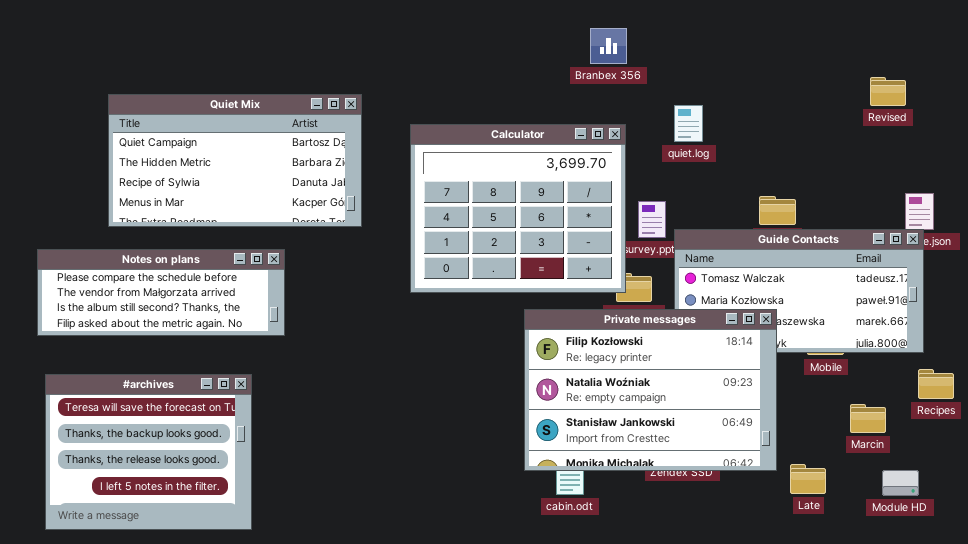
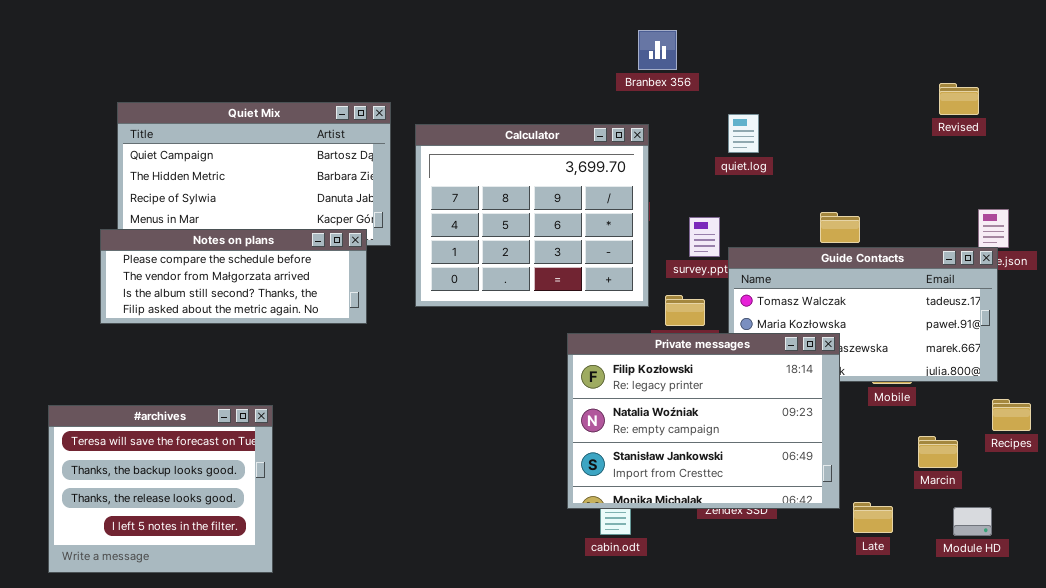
Calculator: [410,124,626,293] -> [415,124,649,307], moved
Notes on plans: [37,249,285,336] -> [100,229,367,324], moved

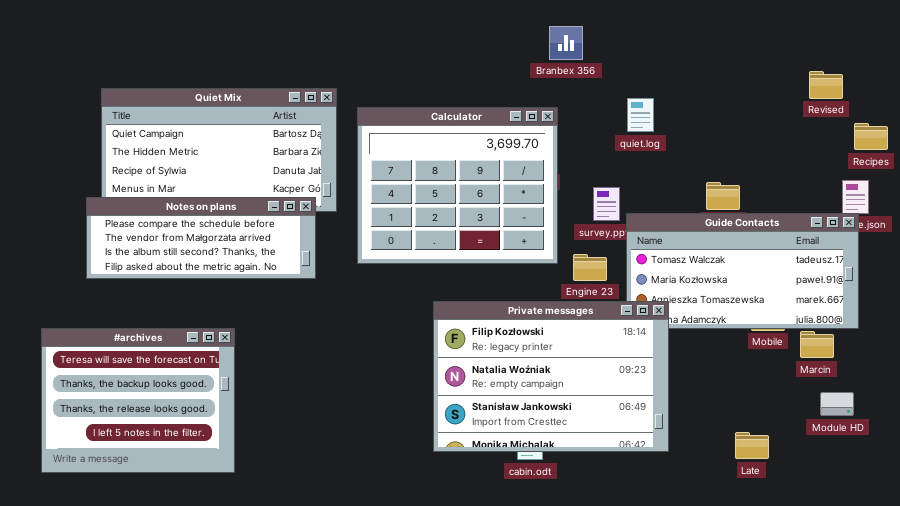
Private messages: [567,333,840,509] -> [433,301,669,452], moved
Recipes: [992,399,1031,431] -> [854,123,888,150], moved
#archives: [48,405,273,573] -> [41,328,235,473], moved
Marcin: [918,436,958,468] -> [800,331,834,358], moved
Module HD: [953,507,992,536] -> [820,392,854,416], moved

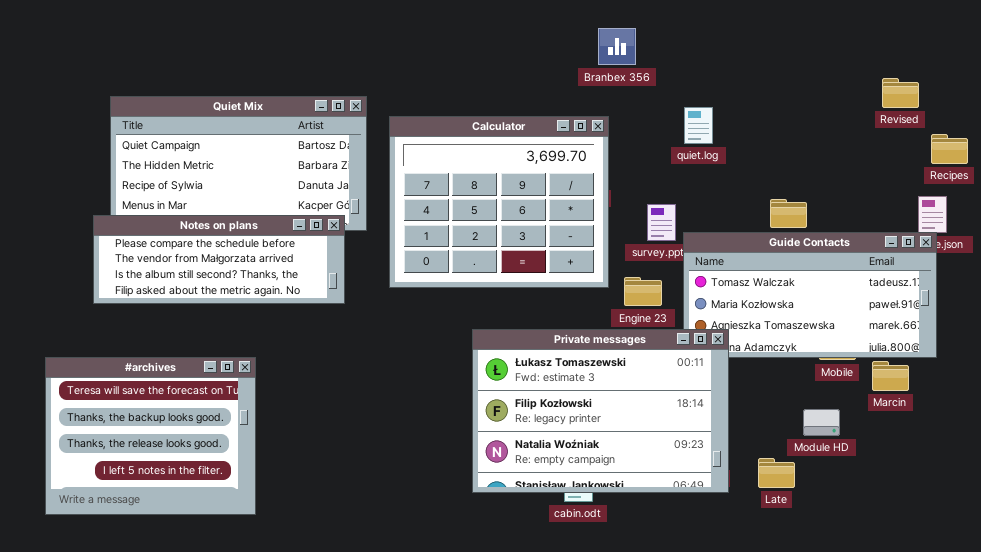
Private messages: [433,301,669,452] -> [472,329,729,493], scrolled up 1 row
Module HD: [820,392,854,416] -> [803,409,840,436], moved
Late: [735,432,769,459] -> [758,458,795,488], moved

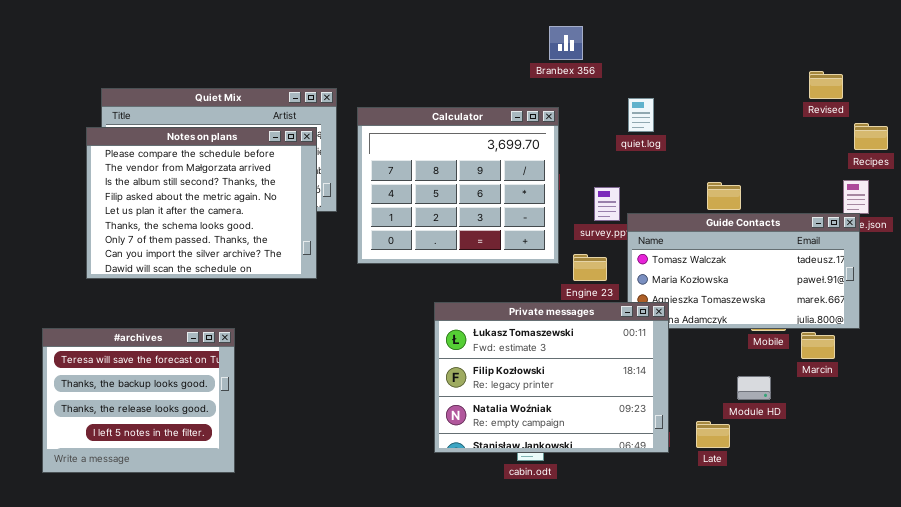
Notes on plans: [93,215,345,304] -> [86,127,317,279], resized

